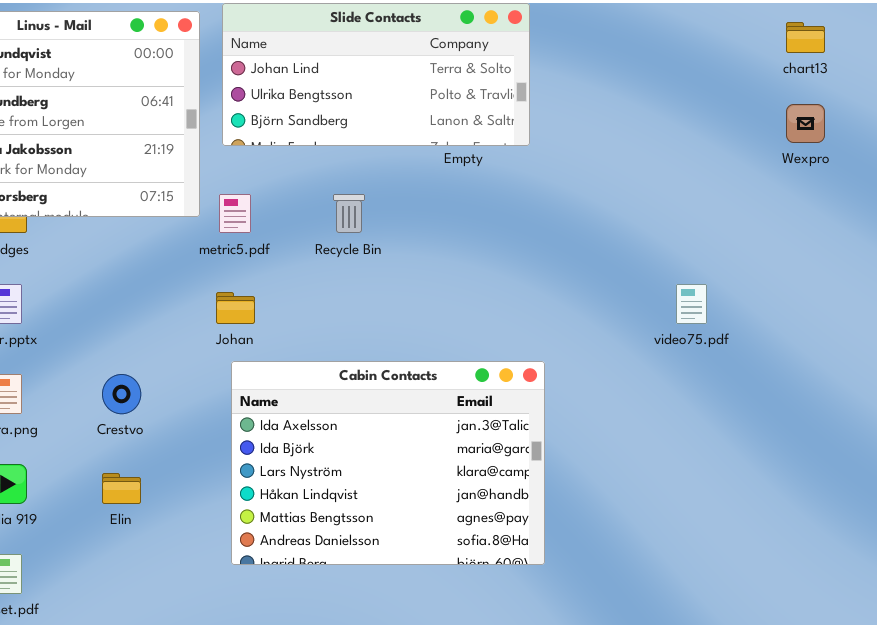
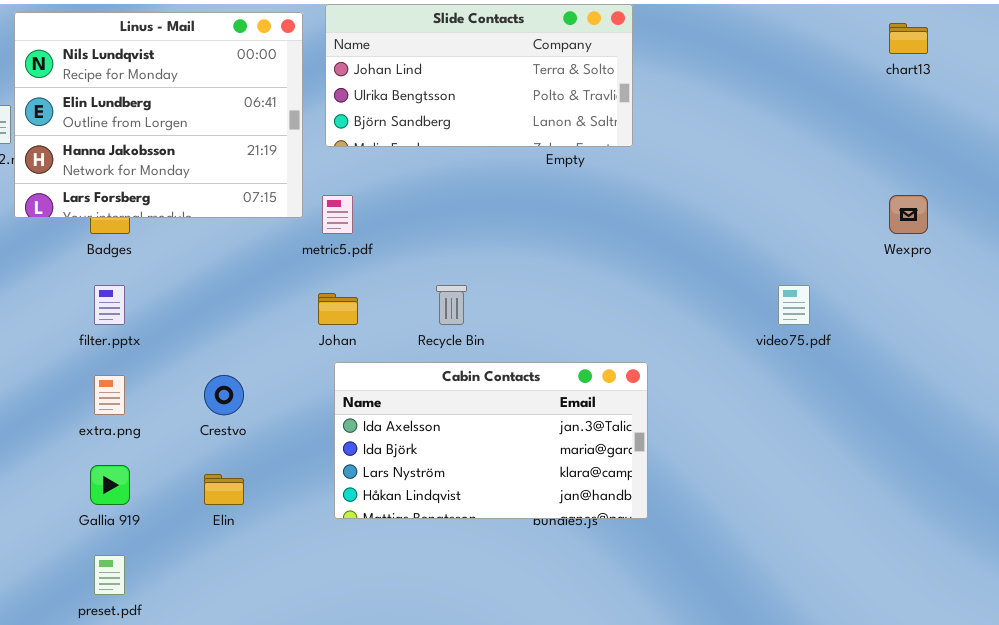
Wexpro: [786,104,825,143] -> [889,195,928,234], moved
Recycle Bin: [333,194,365,233] -> [436,285,467,325], moved
Cabin Contacts: [231,361,545,565] -> [334,362,648,519], resized

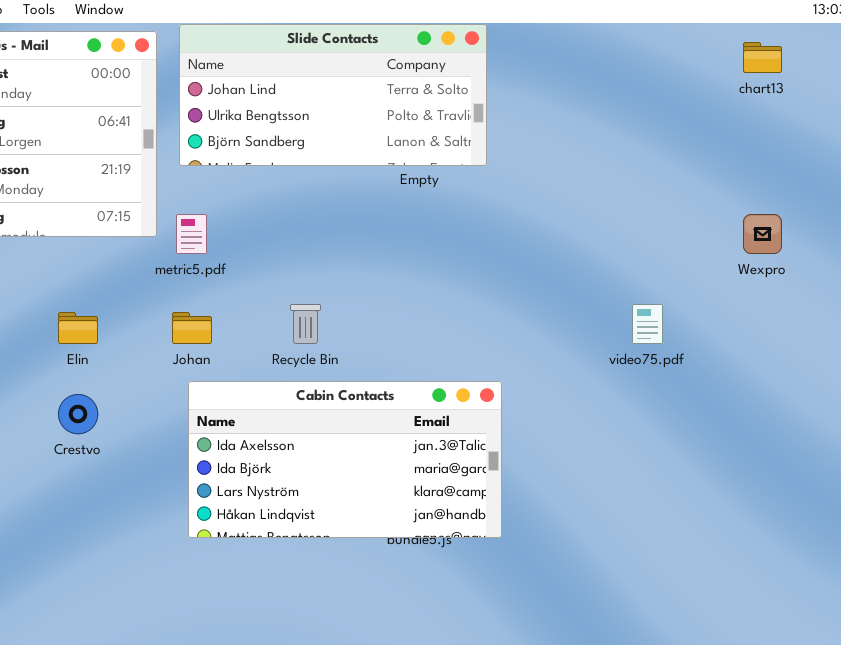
Elin: [204,474,244,505] -> [58,312,98,344], moved

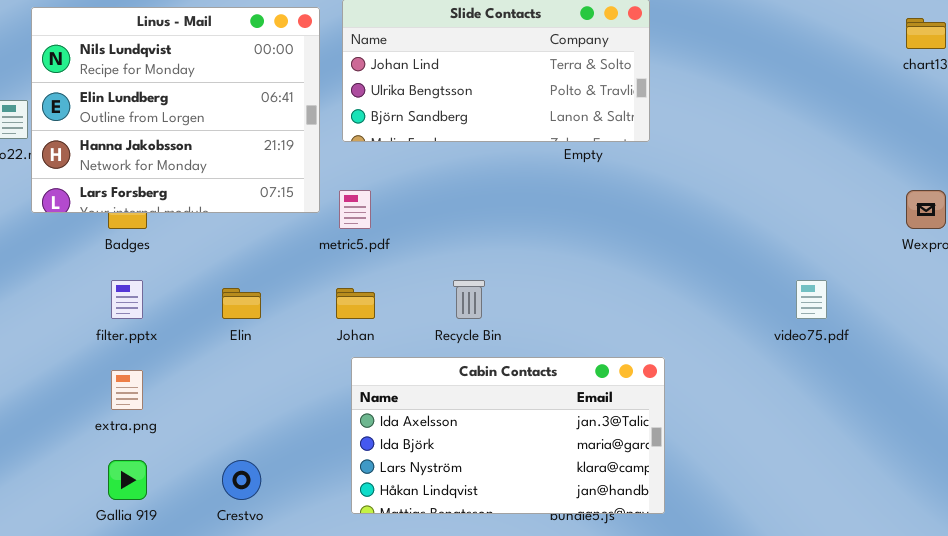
Crestvo: [58,394,98,434] -> [222,460,261,500], moved

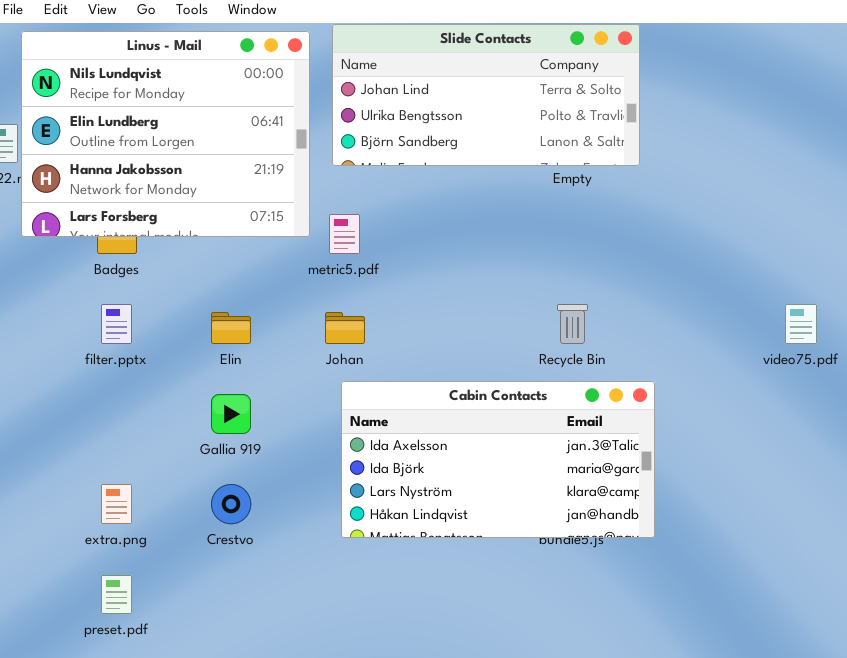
Recycle Bin: [453,280,485,319] -> [557,304,588,344], moved
extra.png: [111,370,143,410] -> [101,484,132,524], moved
Gallia 919: [108,460,147,500] -> [211,394,251,434], moved

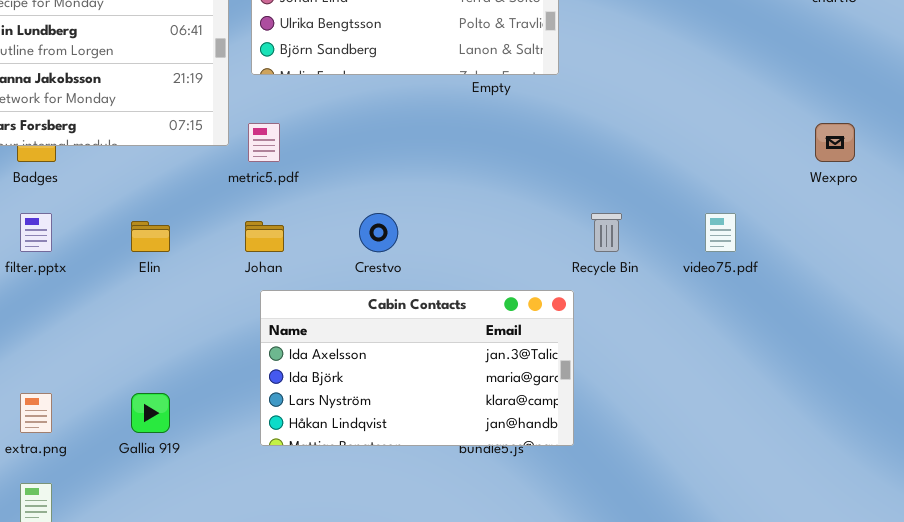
Recycle Bin: [557,304,588,344] -> [591,213,622,252], moved
Gallia 919: [211,394,251,434] -> [131,393,170,433], moved
Crestvo: [211,484,251,524] -> [359,213,398,252], moved

